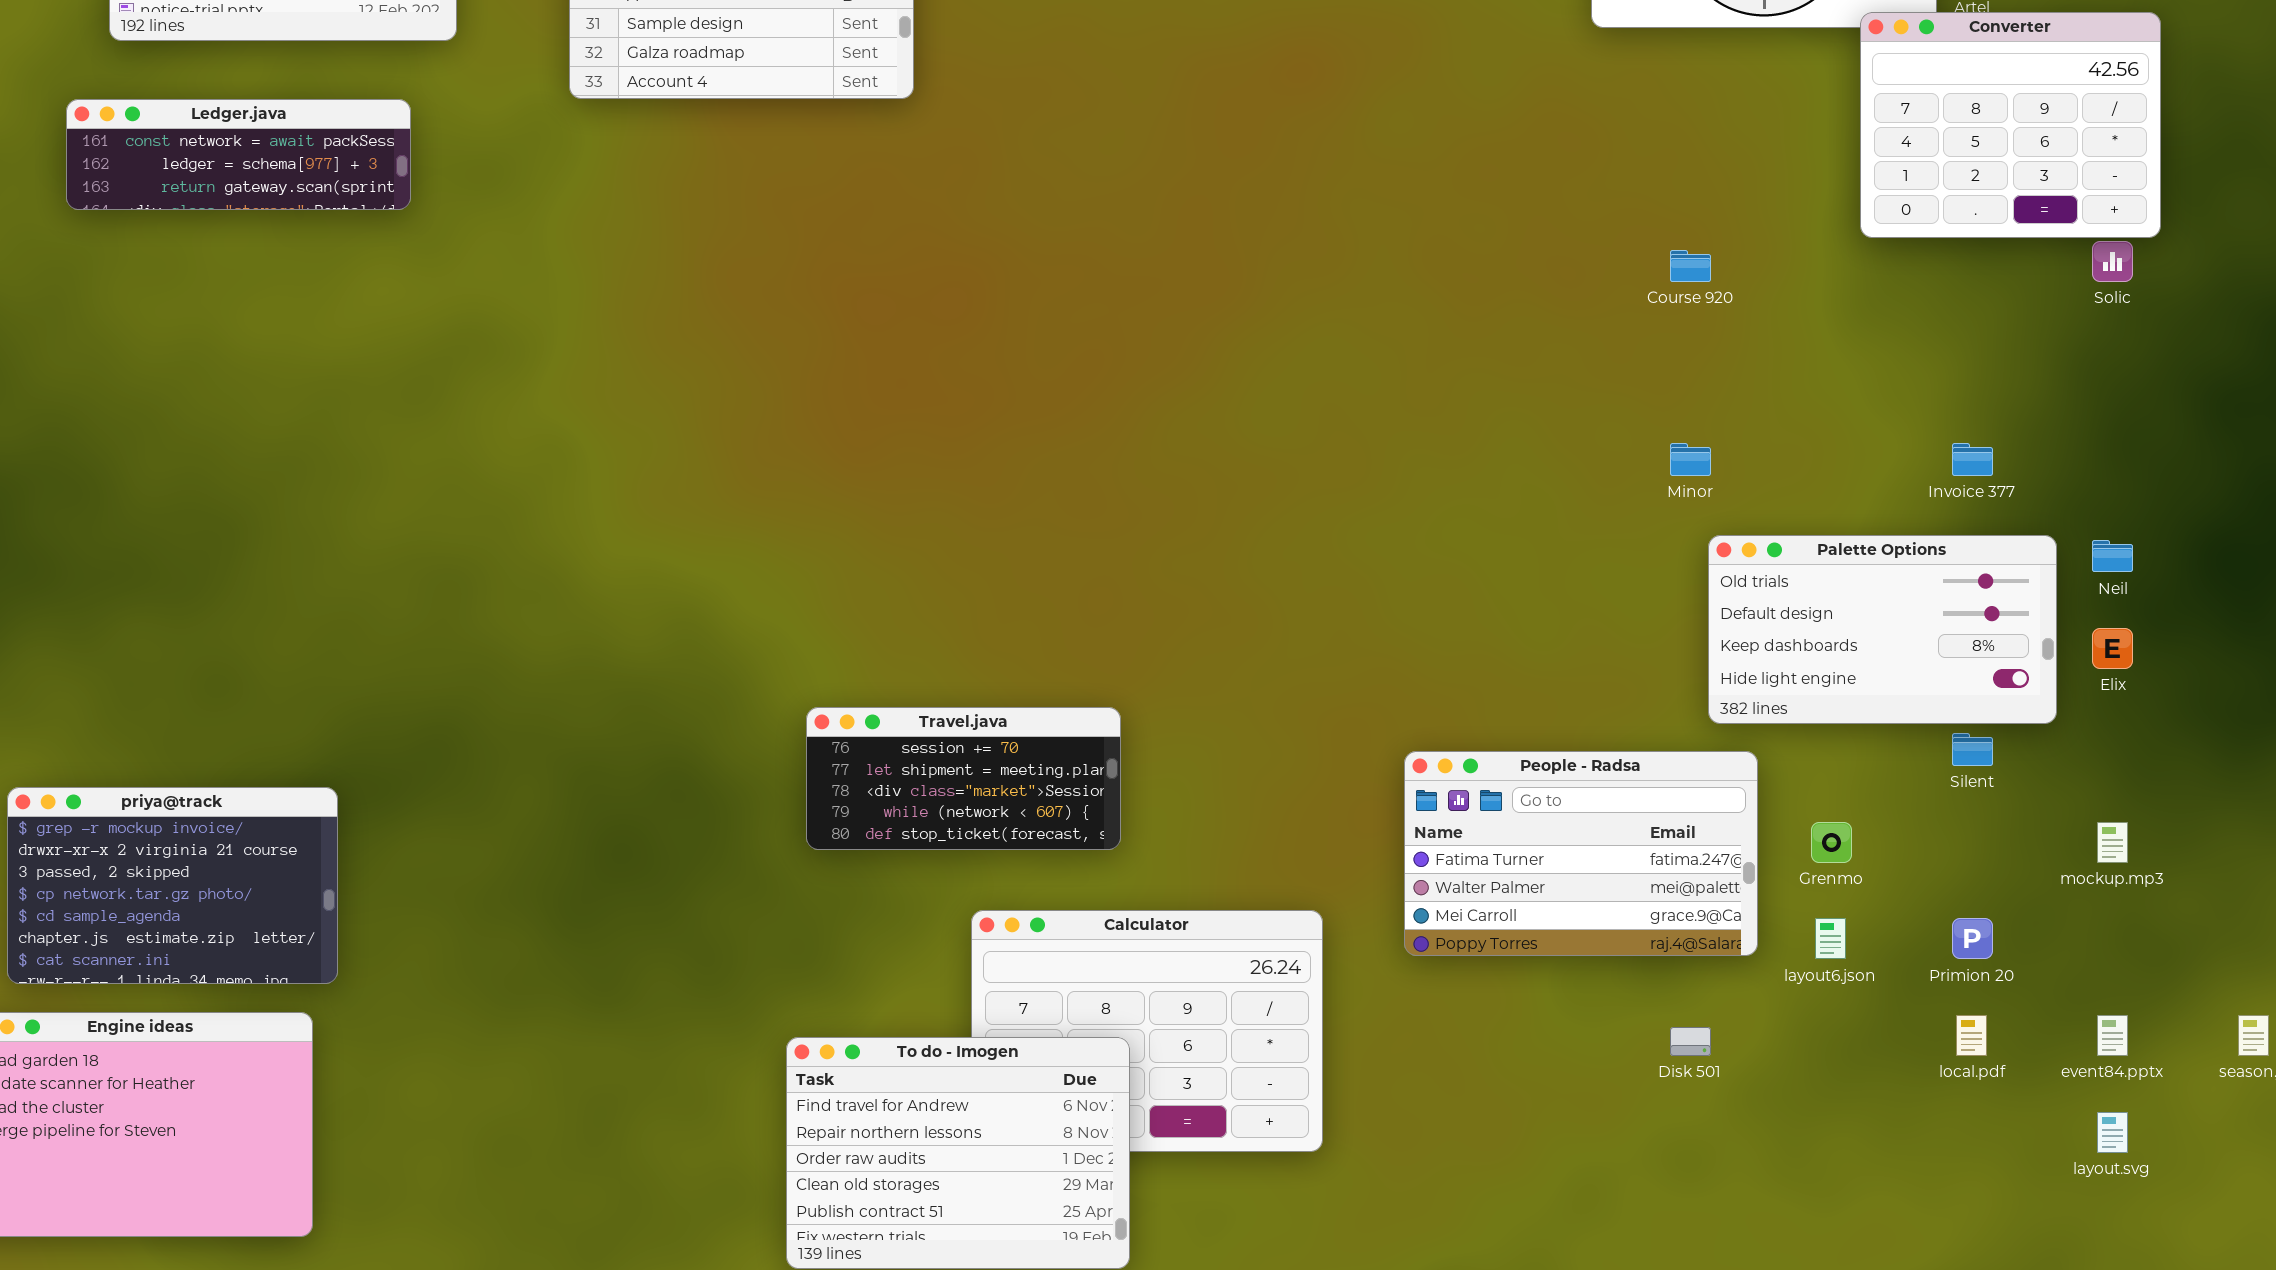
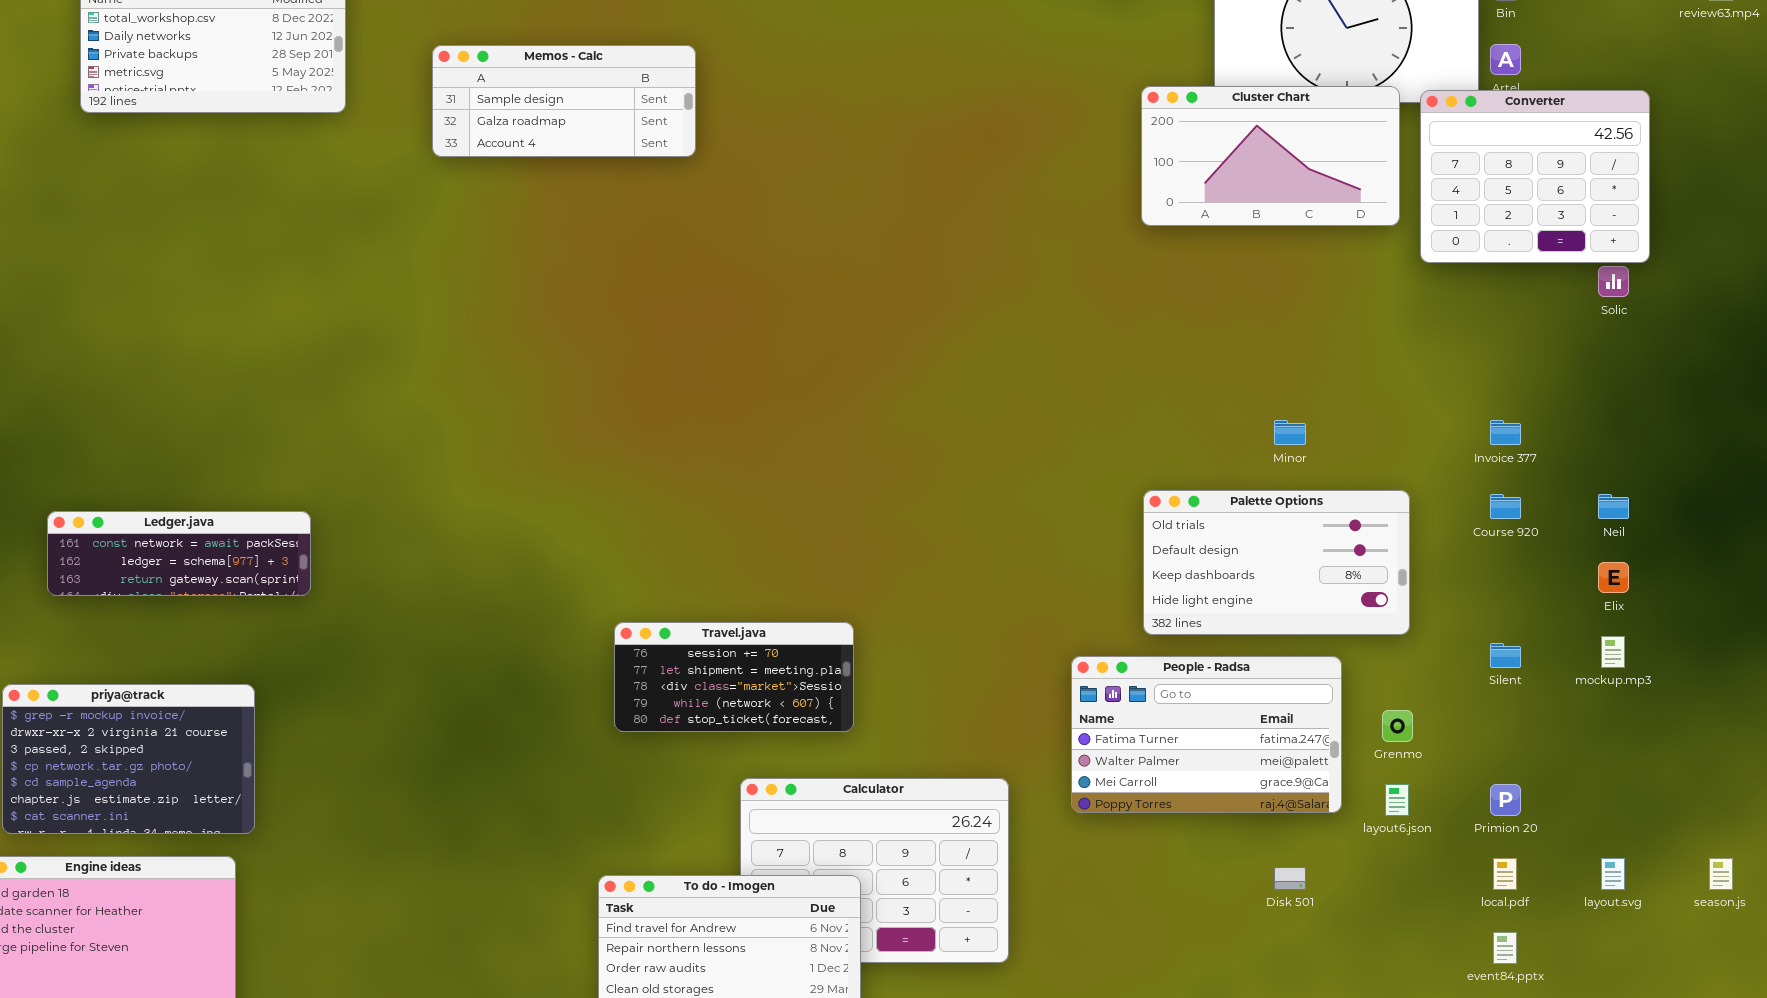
Cluster Chart: none -> [1141,86,1400,226], opened
Ledger.java: [66,99,411,210] -> [47,511,311,596], moved
Course 920: [1670,250,1711,282] -> [1490,494,1521,519], moved
Palette Options: [1708,535,2057,724] -> [1143,490,1410,635], moved
mockup.mp3: [2097,822,2128,863] -> [1601,636,1625,668], moved
event84.pptx: [2097,1015,2128,1056] -> [1493,932,1517,964], moved
layout.svg: [2097,1112,2128,1153] -> [1601,858,1625,890], moved

